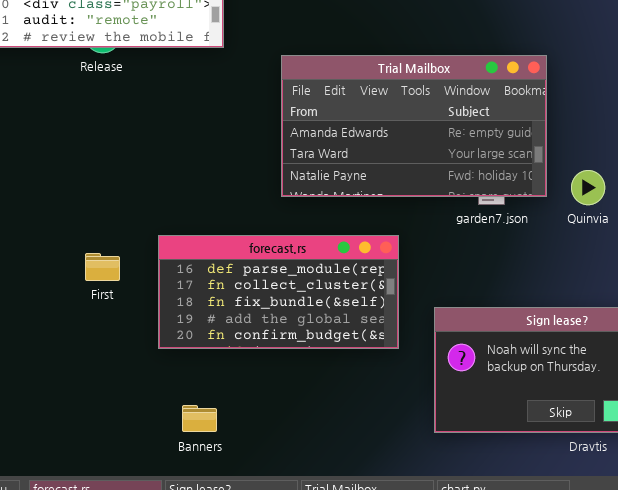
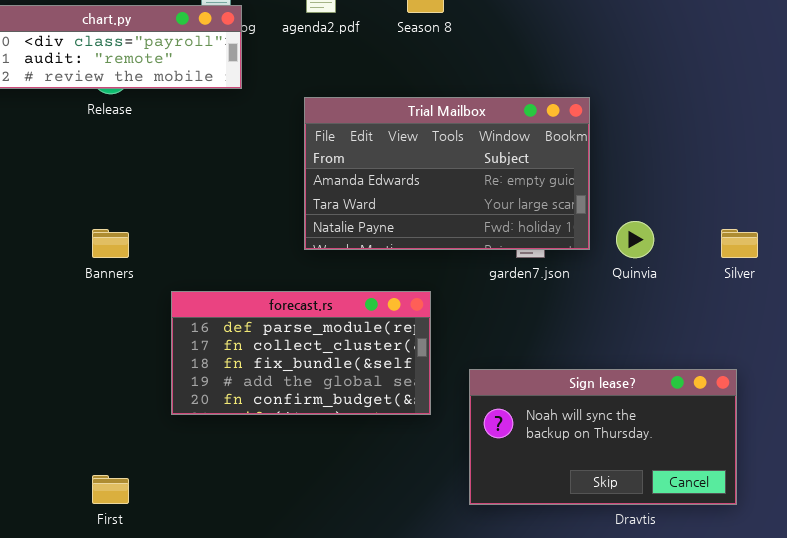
First: [85,253,120,281] -> [92,475,129,504], moved
Banners: [182,405,217,432] -> [92,229,129,258], moved

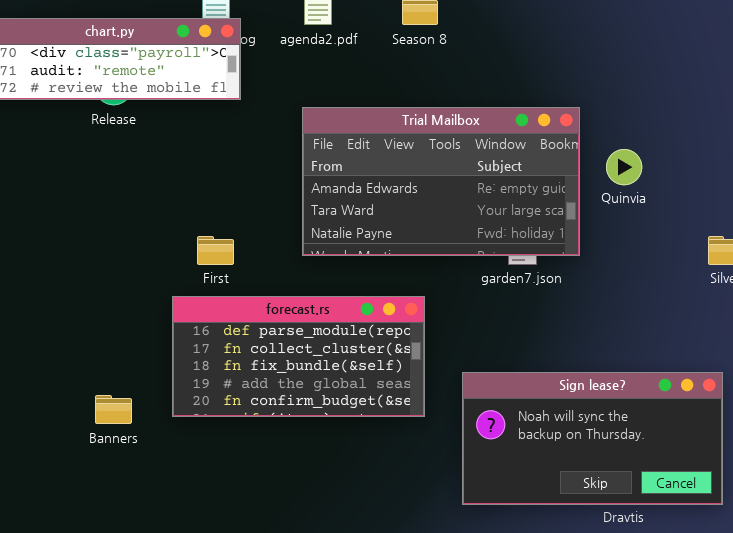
Quinvia: [616,221,654,258] -> [606,149,642,185], moved
Banners: [92,229,129,258] -> [95,395,132,424], moved
First: [92,475,129,504] -> [197,236,234,265], moved

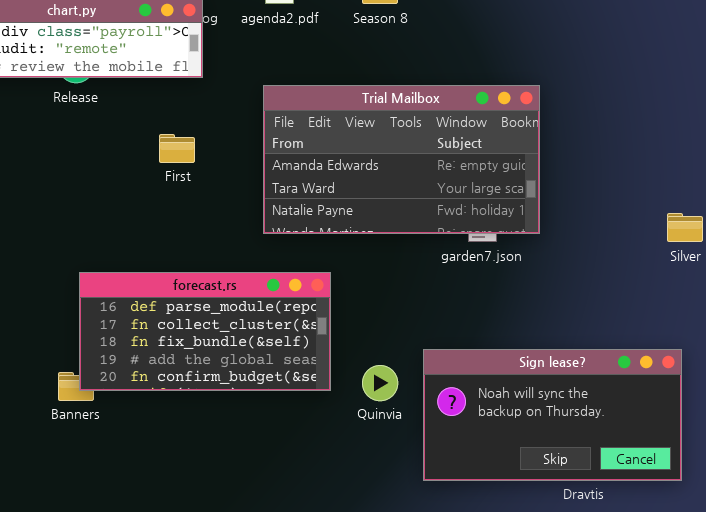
Quinvia: [606,149,642,185] -> [362,365,398,401], moved
First: [197,236,234,265] -> [159,134,195,163], moved
forecast.rs: [172,296,425,417] -> [79,272,331,391], moved

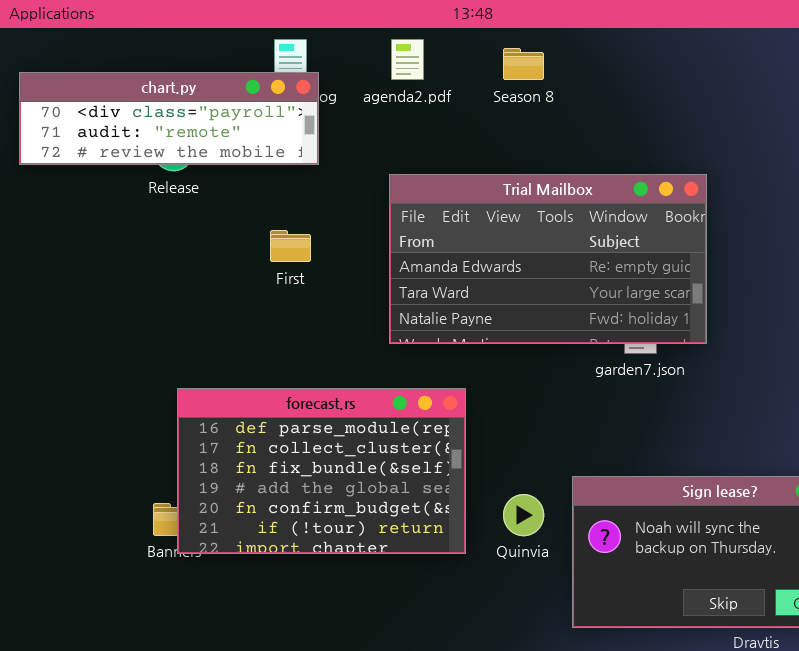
forecast.rs: [79,272,331,391] -> [177,388,466,554], resized

